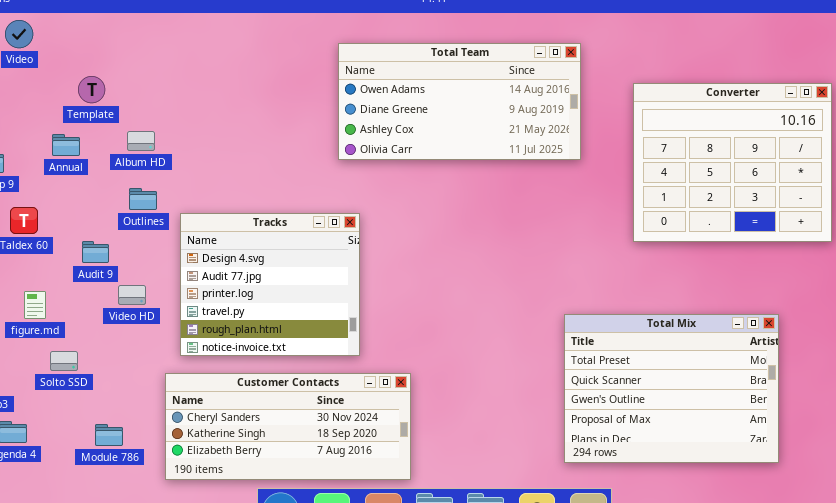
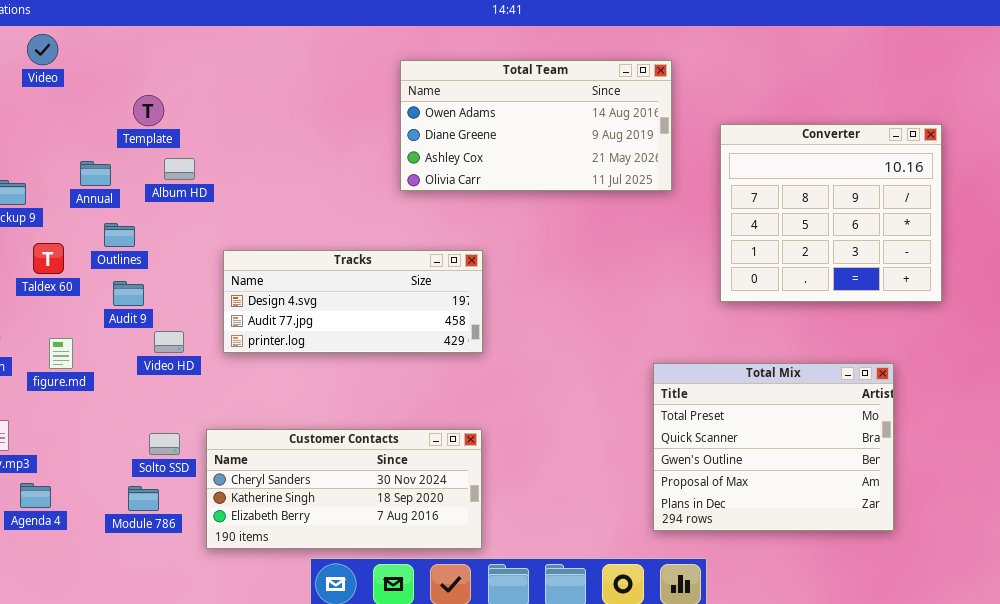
Template: [78,76,105,103] -> [133,95,164,126], moved
Converter: [633,83,832,242] -> [720,124,942,302], moved
Outlines: [129,188,157,210] -> [104,223,135,247], moved
Tracks: [180,213,360,356] -> [223,250,483,353], resized
Solto SSD: [50,351,78,371] -> [149,433,180,455], moved

